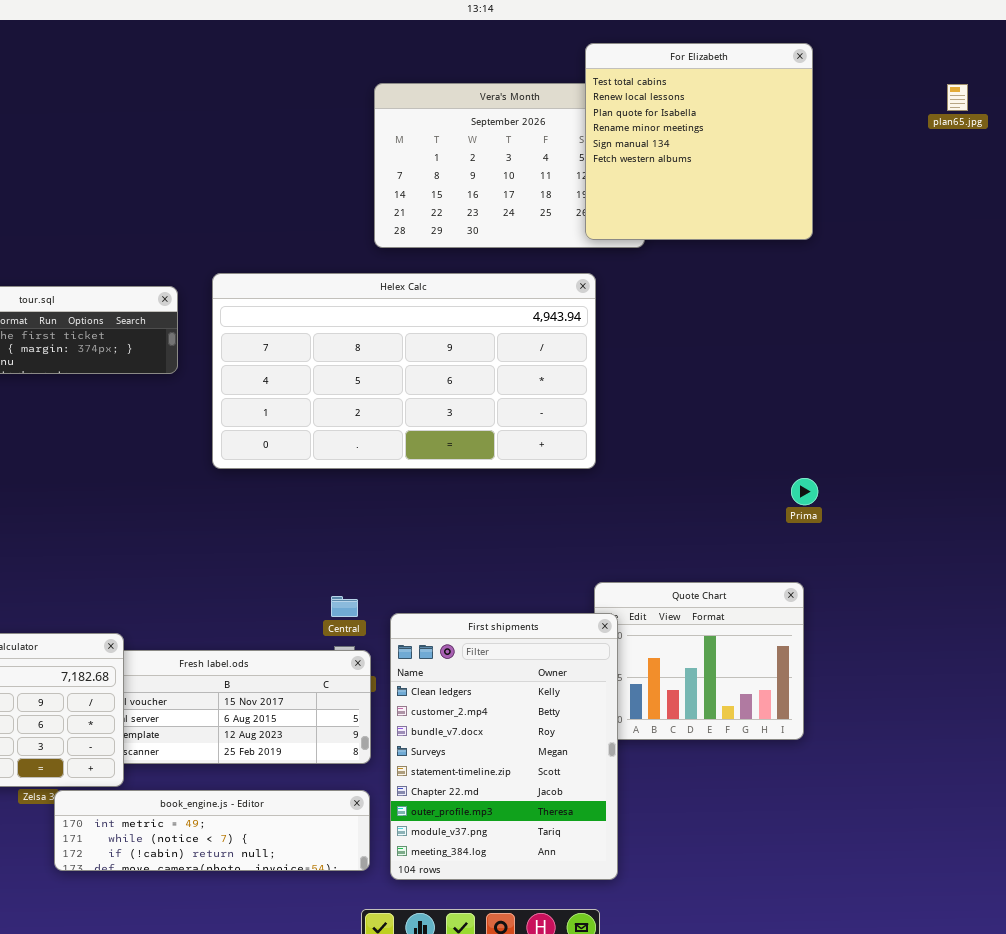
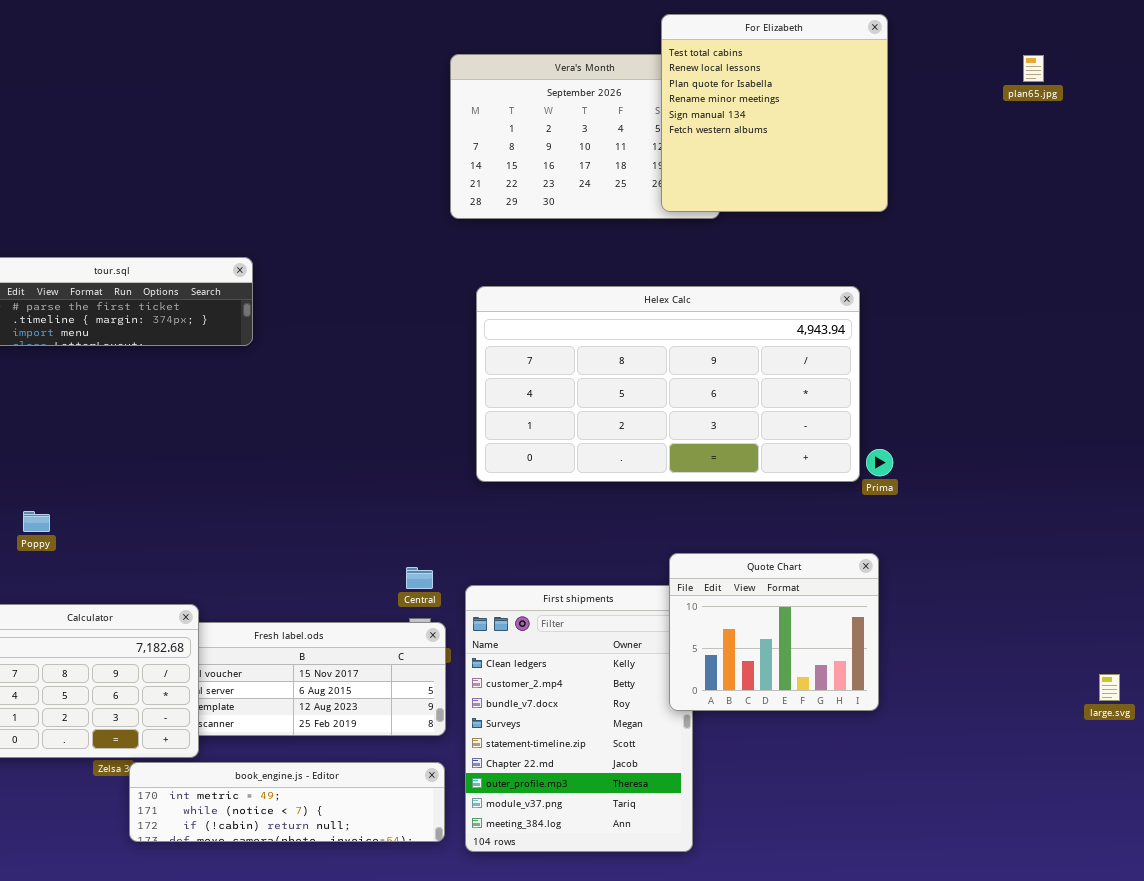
Helex Calc: [212,273,596,469] -> [476,286,860,482], moved
Quote Chart: [594,582,804,740] -> [669,553,879,711], raised

